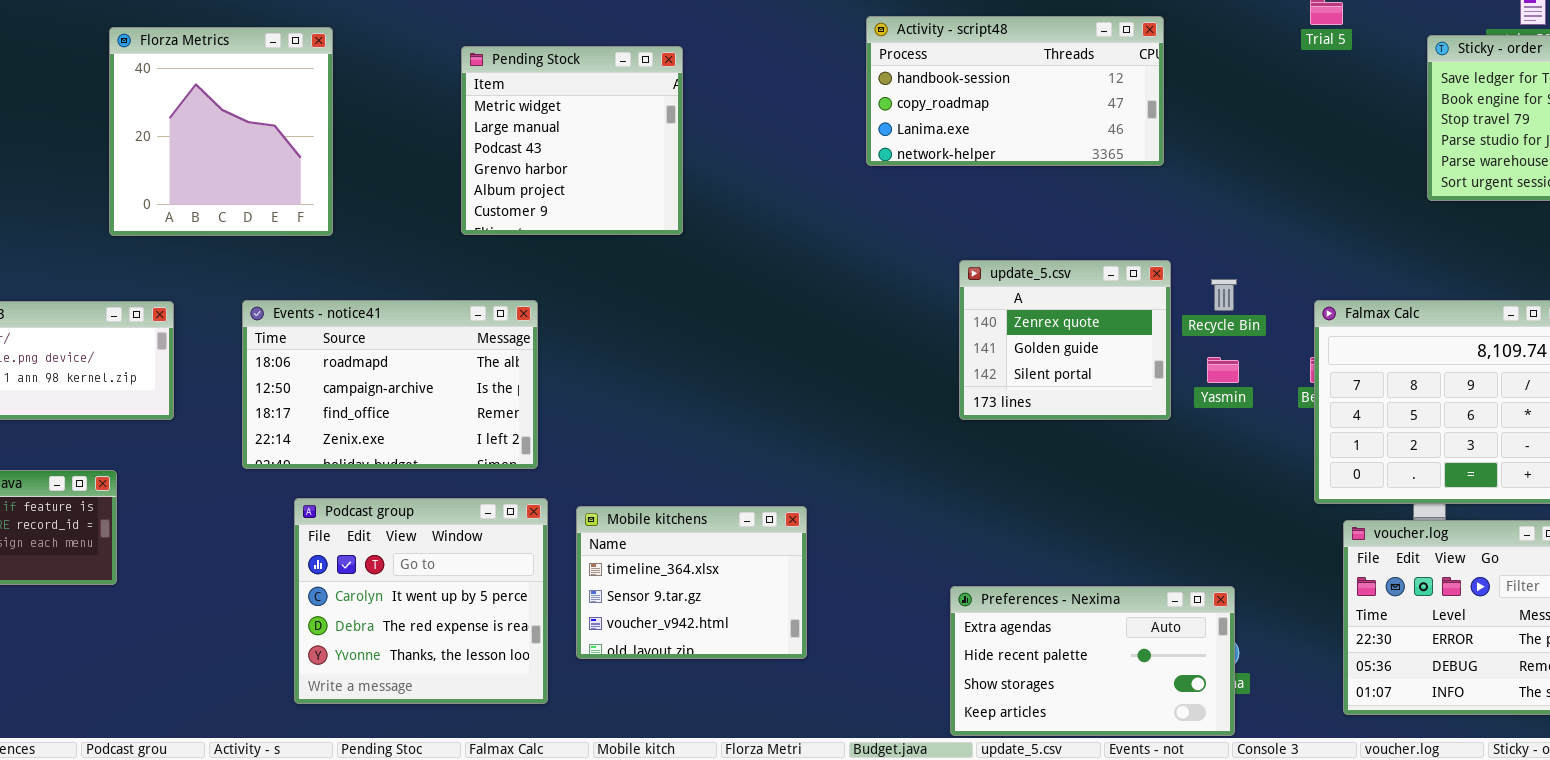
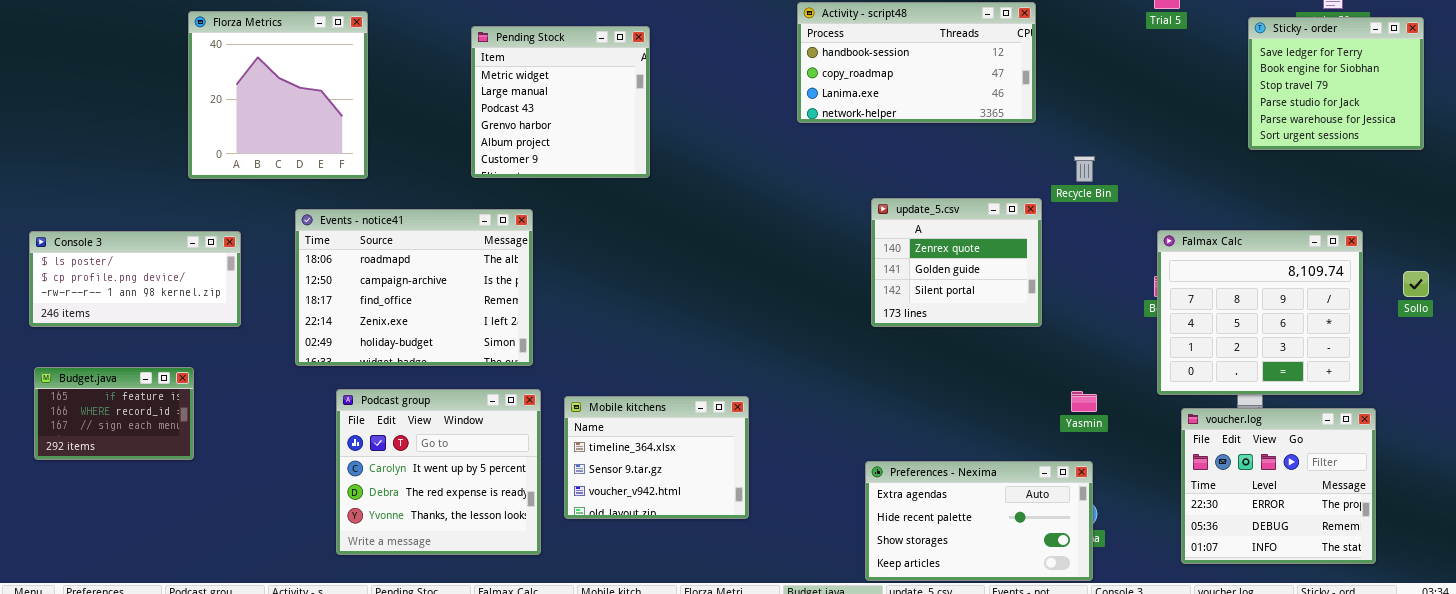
Recycle Bin: [1211,279,1237,311] -> [1074,156,1095,182], moved
Events - notice41: [242,300,538,469] -> [295,209,533,366], resized
Yasmin: [1207,357,1239,383] -> [1071,391,1097,412], moved

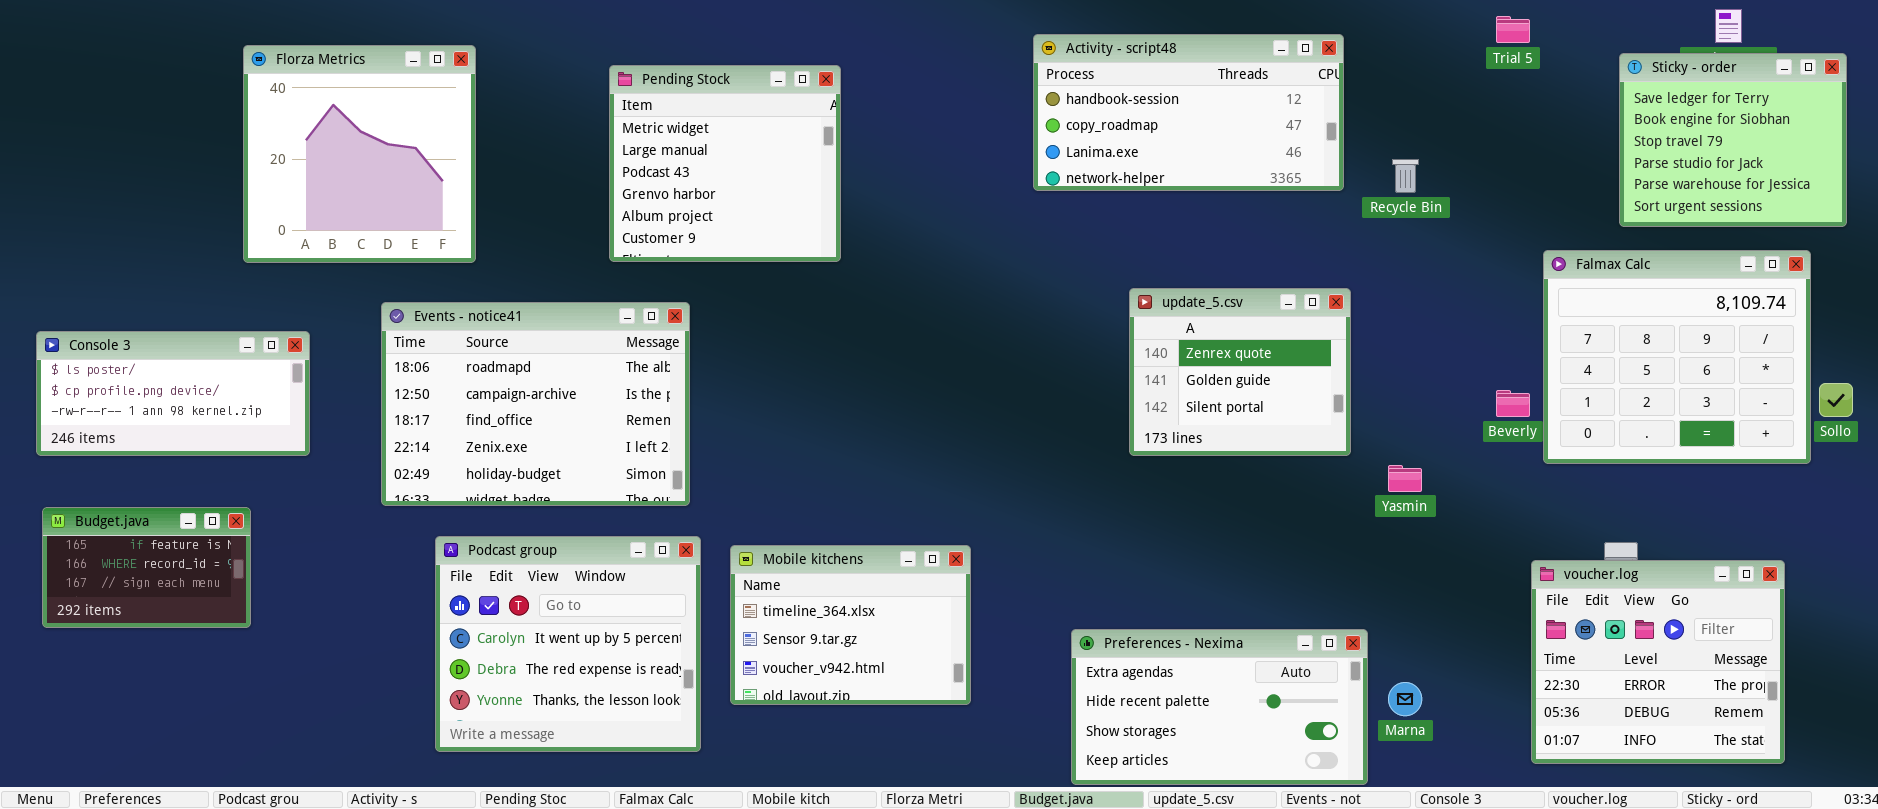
Recycle Bin: [1074,156,1095,182] -> [1392,159,1419,193], moved
Falmax Calc: [1157,230,1363,395] -> [1543,250,1811,464], moved
Yasmin: [1071,391,1097,412] -> [1388,465,1422,492], moved
Preferences - Nexima: [865,461,1093,581] -> [1071,629,1368,785], moved

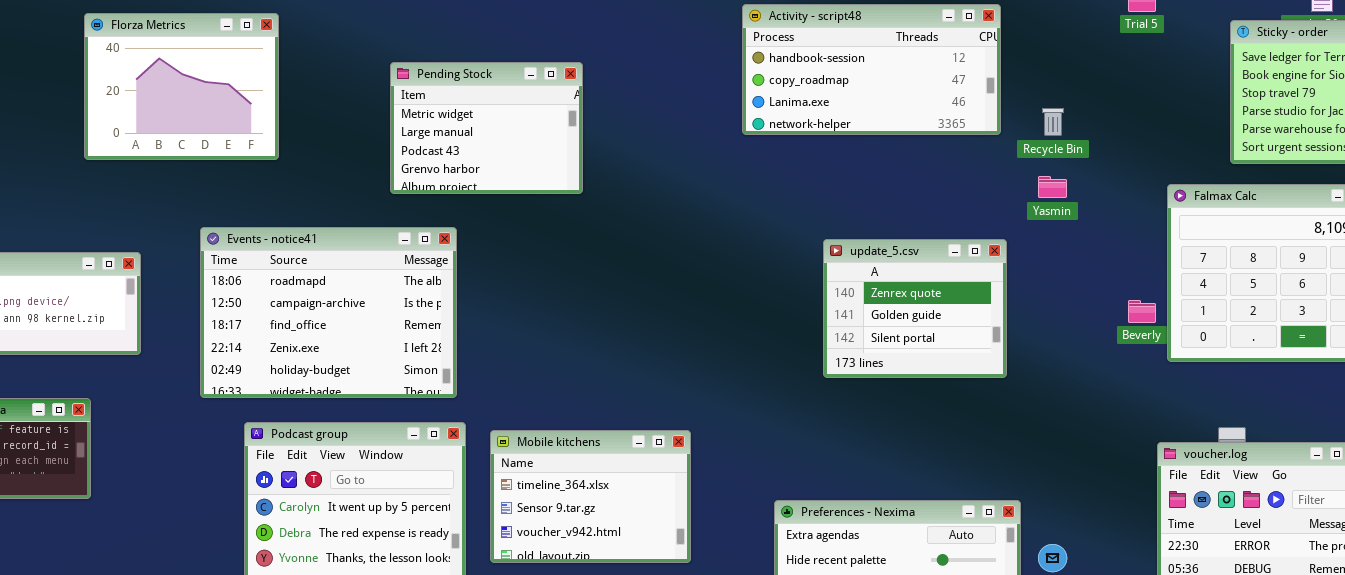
Florza Metrics: [243,45,476,263] -> [84,13,279,160], resized
Pending Stock: [609,65,841,262] -> [390,62,583,194], resized
update_5.csv: [1129,288,1351,456] -> [823,239,1007,378], moved
Yasmin: [1388,465,1422,492] -> [1038,176,1067,198], moved

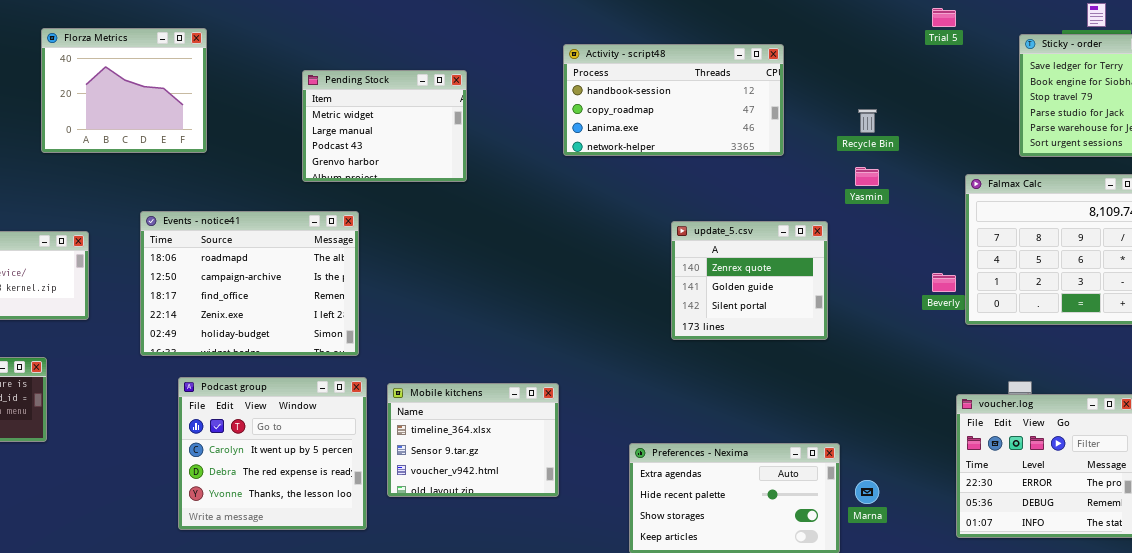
Activity - script48: [742,4,1001,135] -> [563,44,784,156], moved

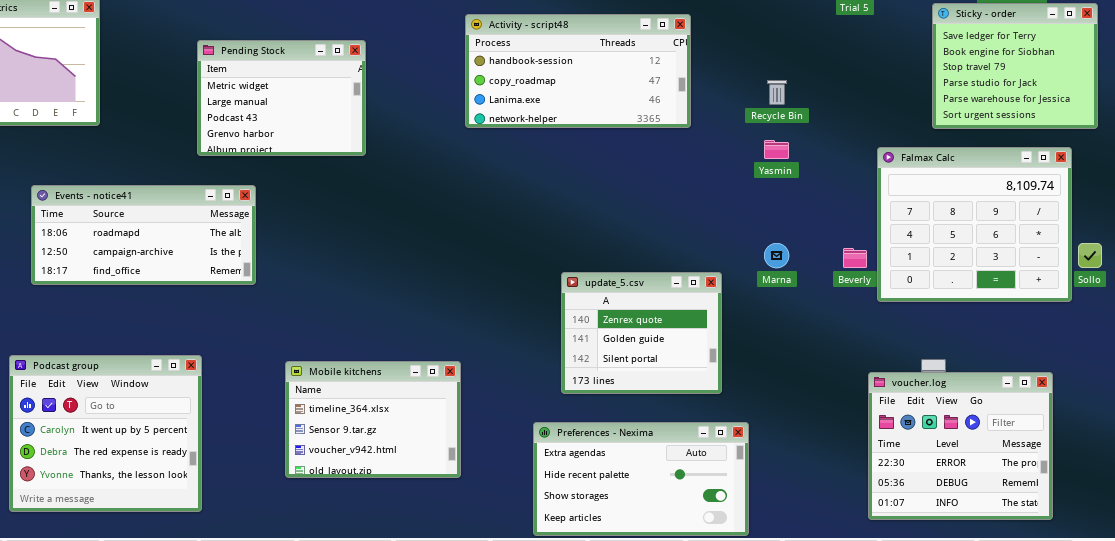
Events - notice41: [140,211,359,356] -> [31,185,256,285], resized
update_5.csv: [671,221,828,340] -> [561,272,722,394], moved
Podcast group: [178,377,367,530] -> [9,355,202,512], moved
Marna: [855,480,879,504] -> [764,243,789,268], moved

